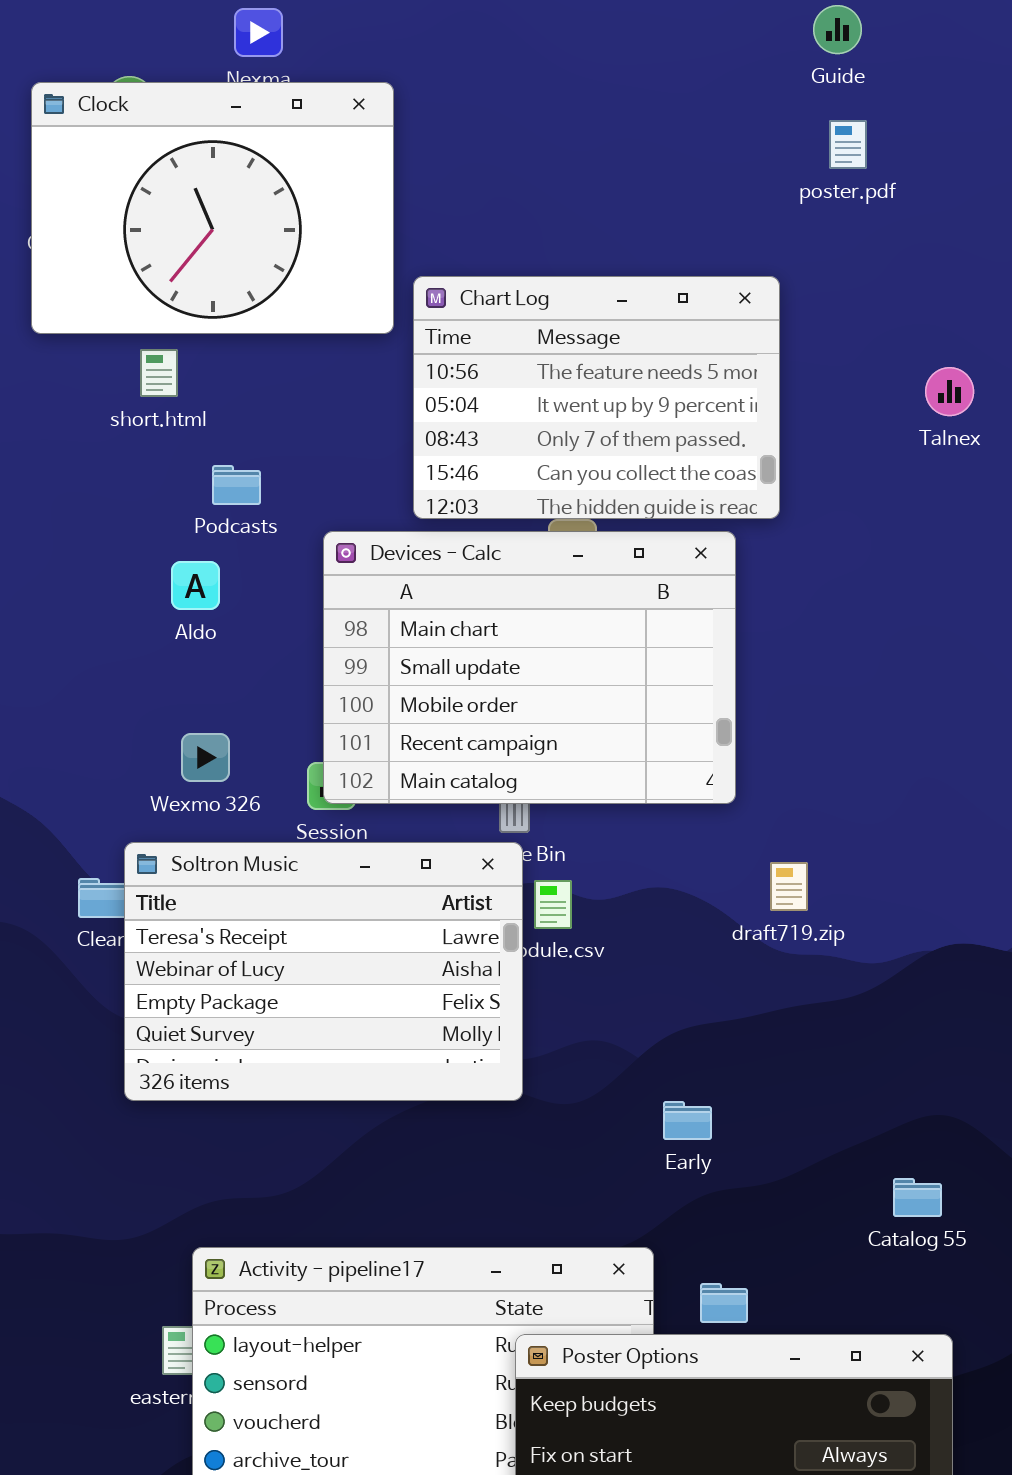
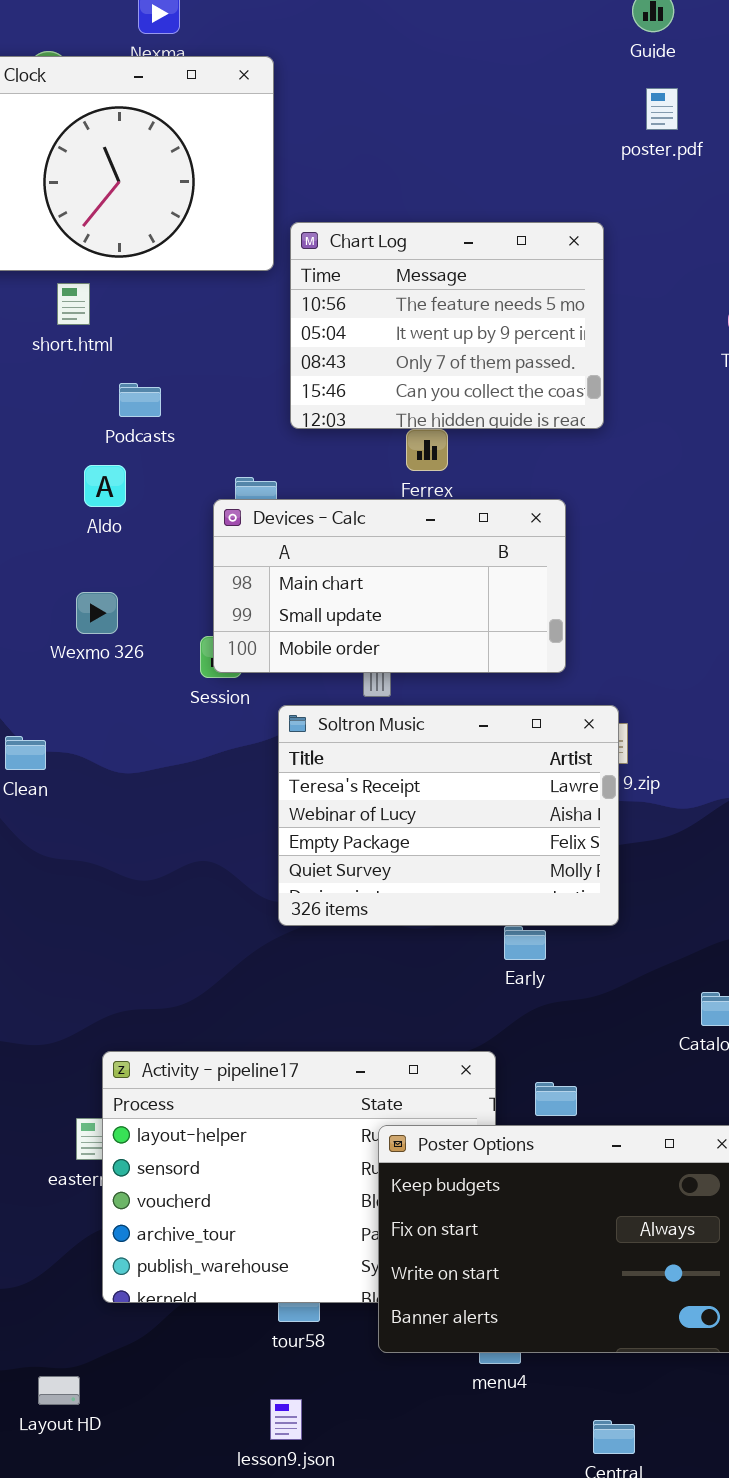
Devices - Calc: [323,531,736,804] -> [213,499,566,673], resized
Wexmo 326: [181,733,230,782] -> [76,592,118,634], moved
Soltron Music: [124,842,523,1101] -> [278,705,619,926], moved

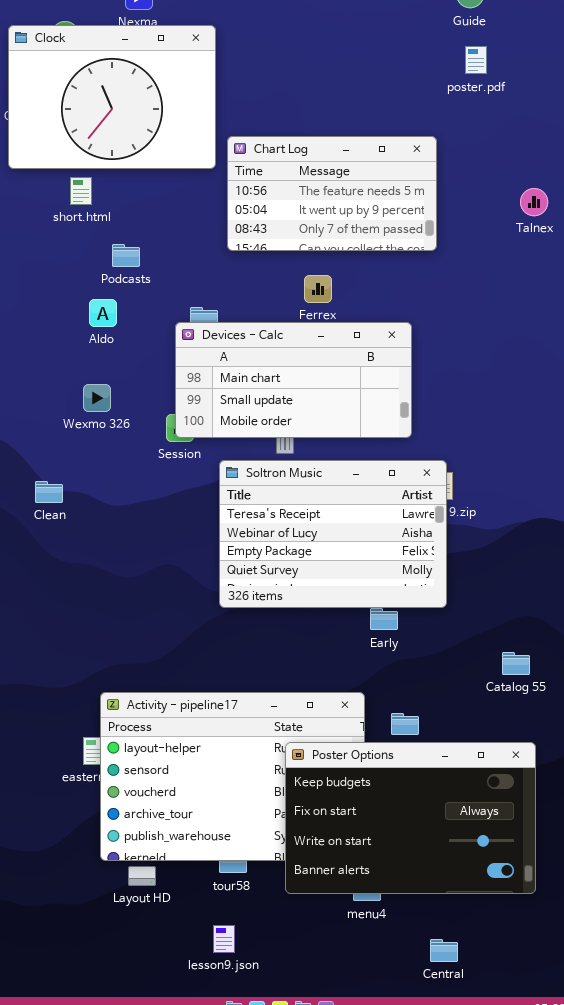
Chart Log: [290,222,604,429] -> [227,136,437,251], resized
Layout HD: [38,1376,80,1405] -> [128,866,156,886], moved

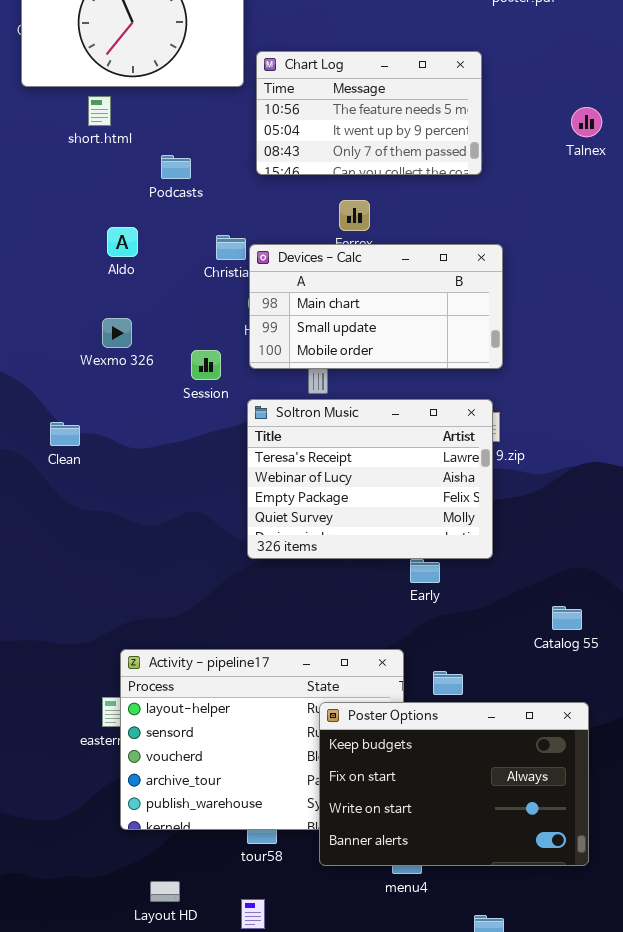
Podcasts: [112,244,140,267] -> [161,155,191,179], moved
Devices - Calc: [175,322,412,438] -> [249,244,503,369], moved
Layout HD: [128,866,156,886] -> [150,881,180,902], moved

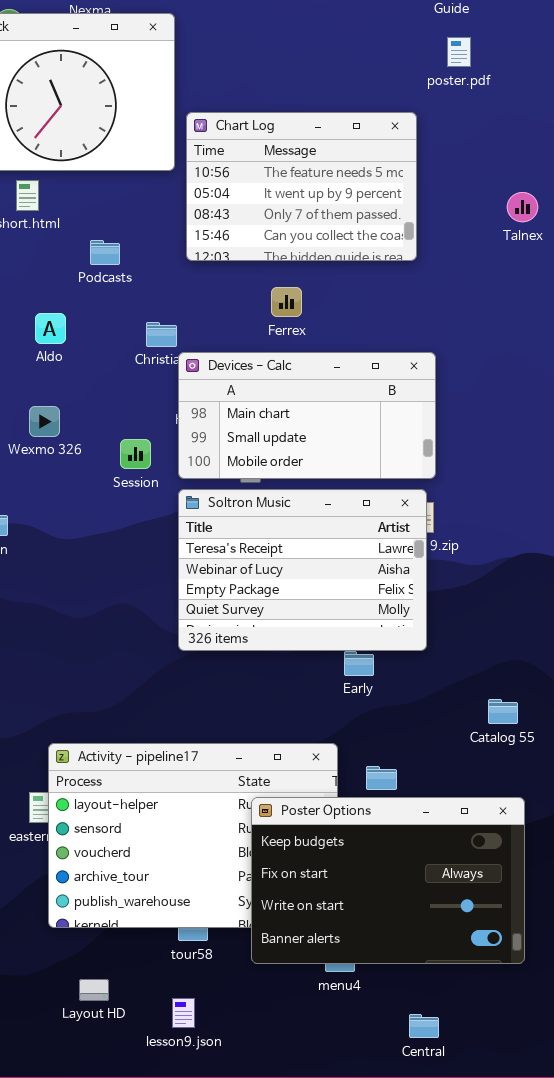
Chart Log: [256,51,482,175] -> [186,112,417,261], resized
Devices - Calc: [249,244,503,369] -> [178,352,436,479], moved

